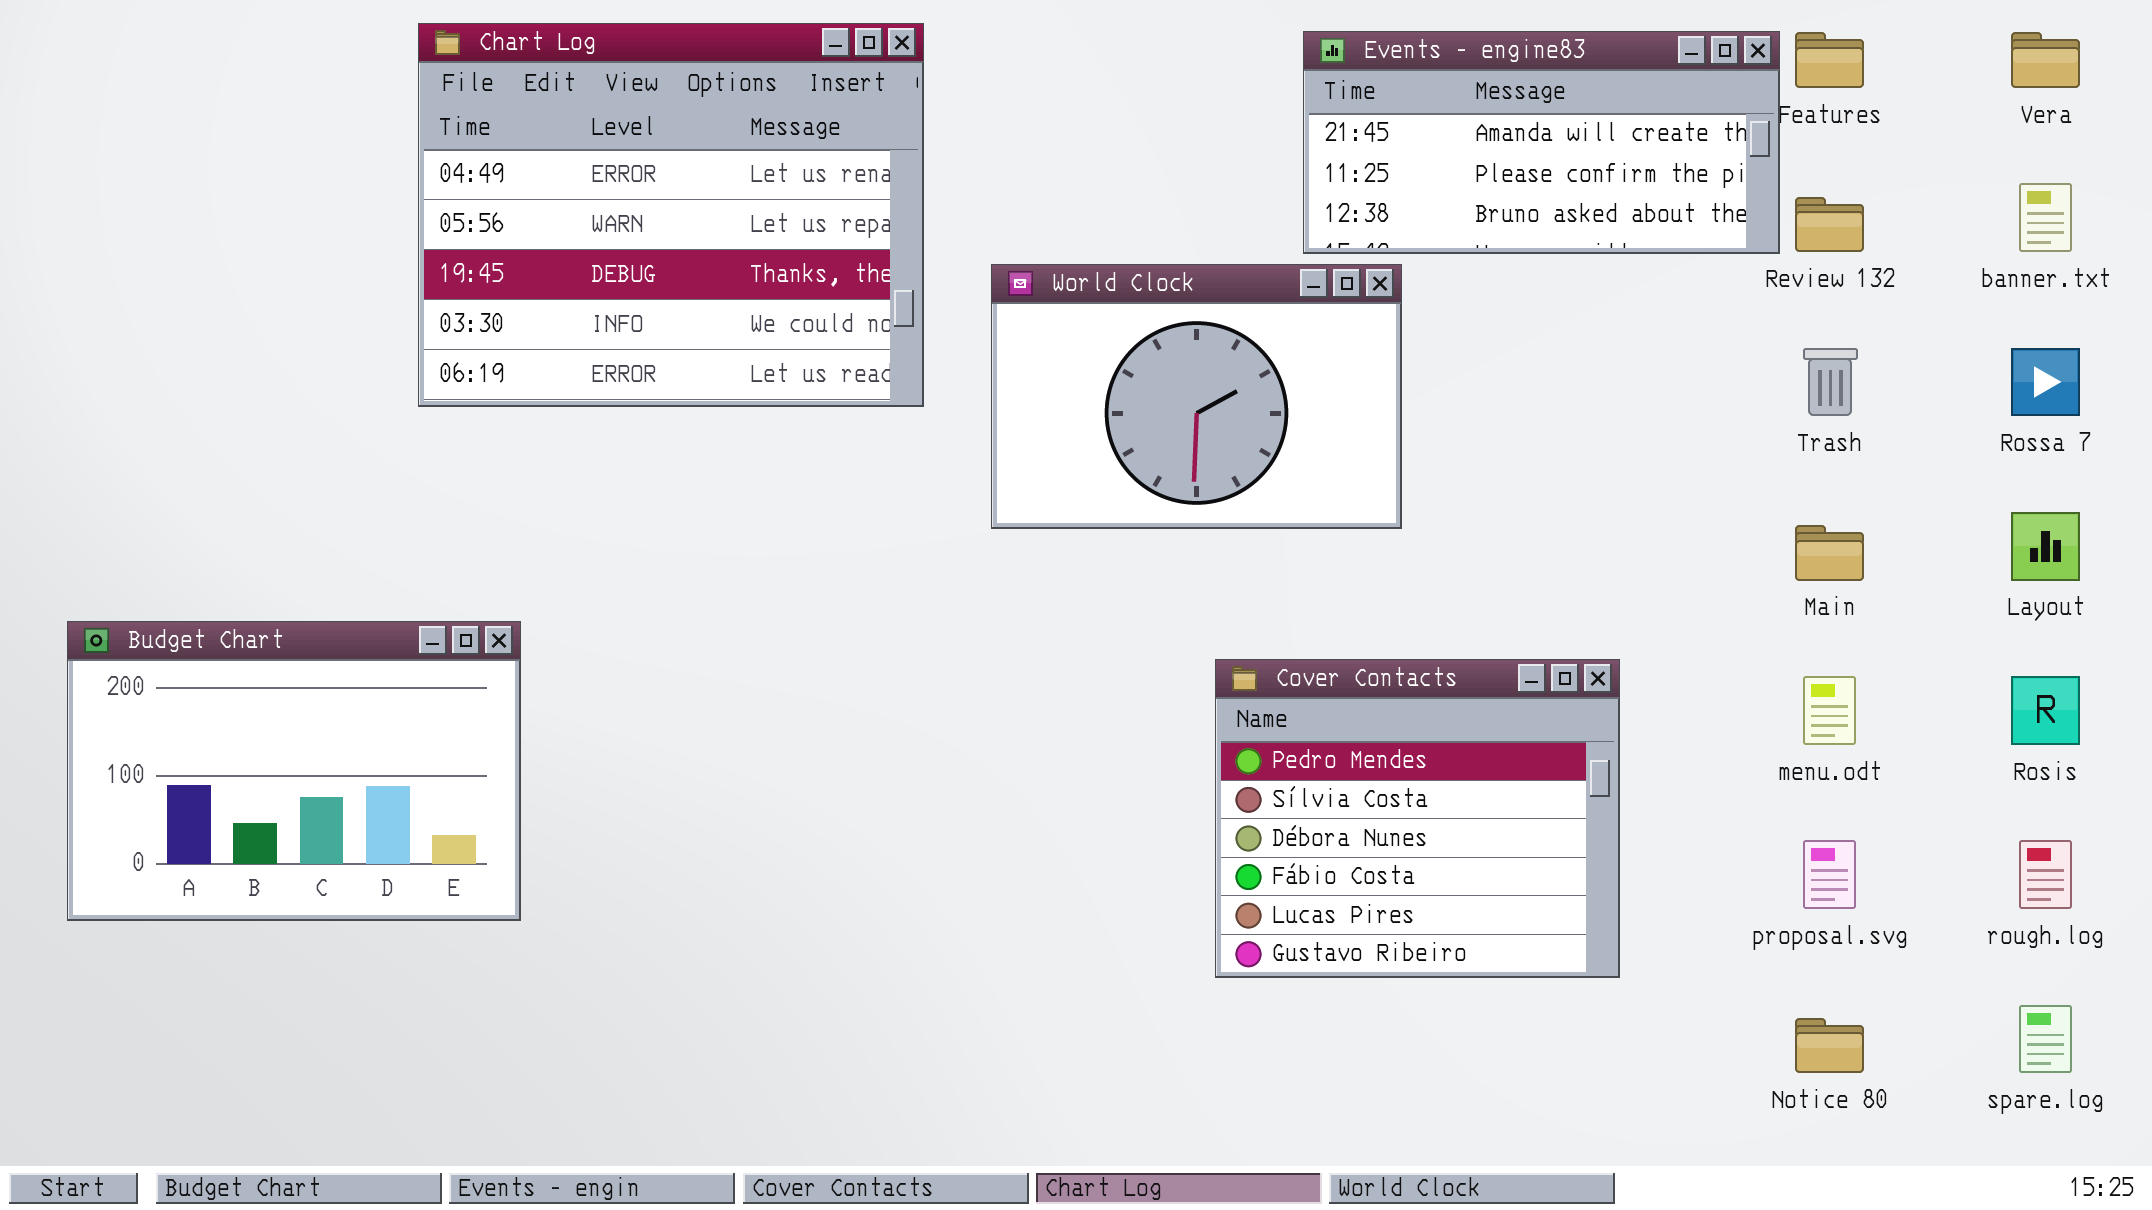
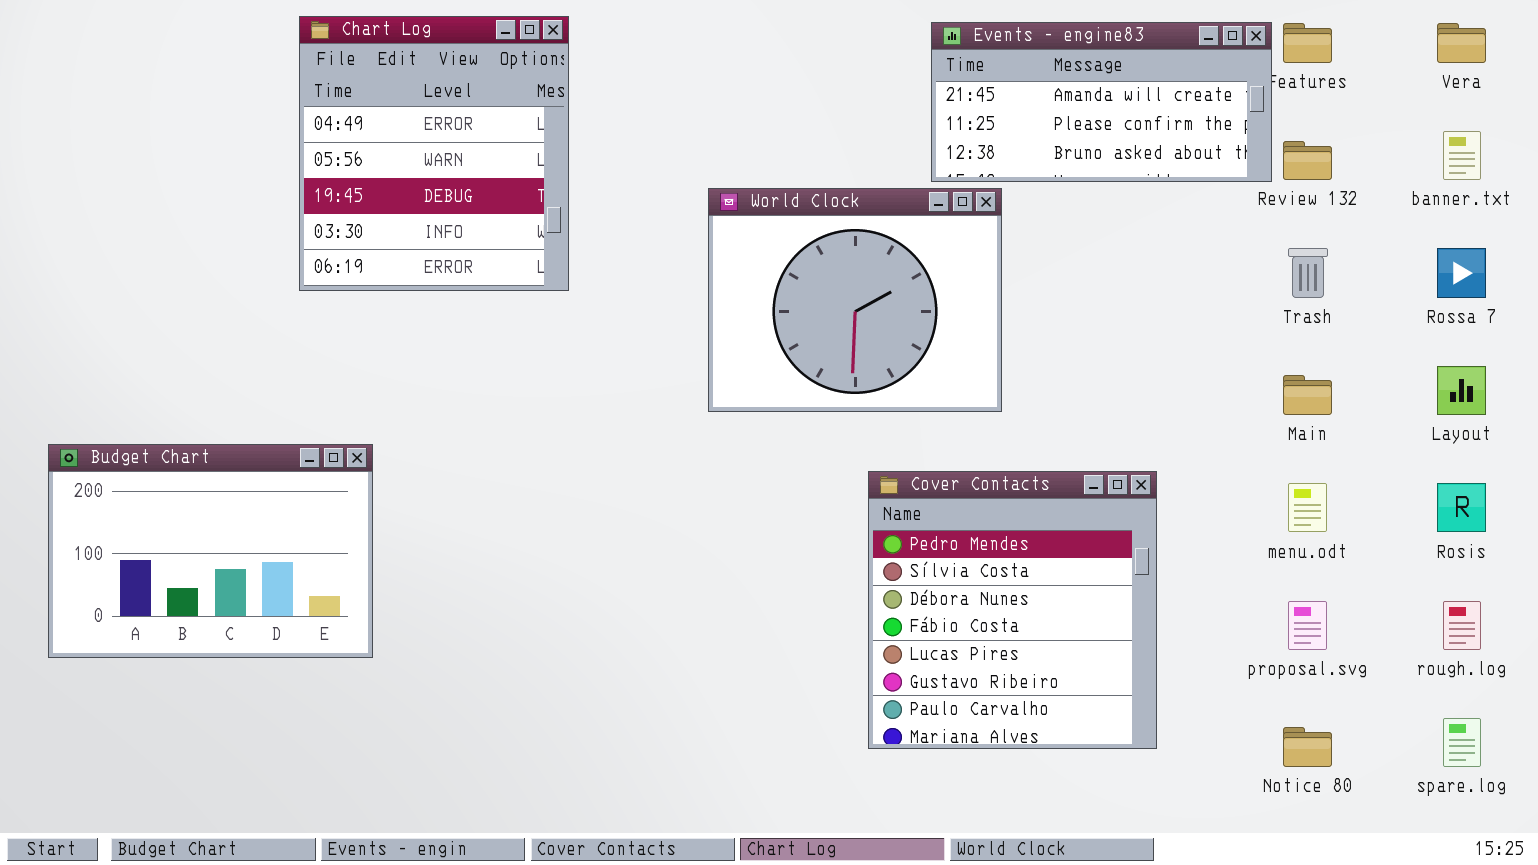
Chart Log: [418,23,924,407] -> [299,16,569,291], resized
World Clock: [991,264,1402,529] -> [708,188,1002,412], resized
Cover Contacts: [1215,659,1620,978] -> [868,471,1157,749], resized

